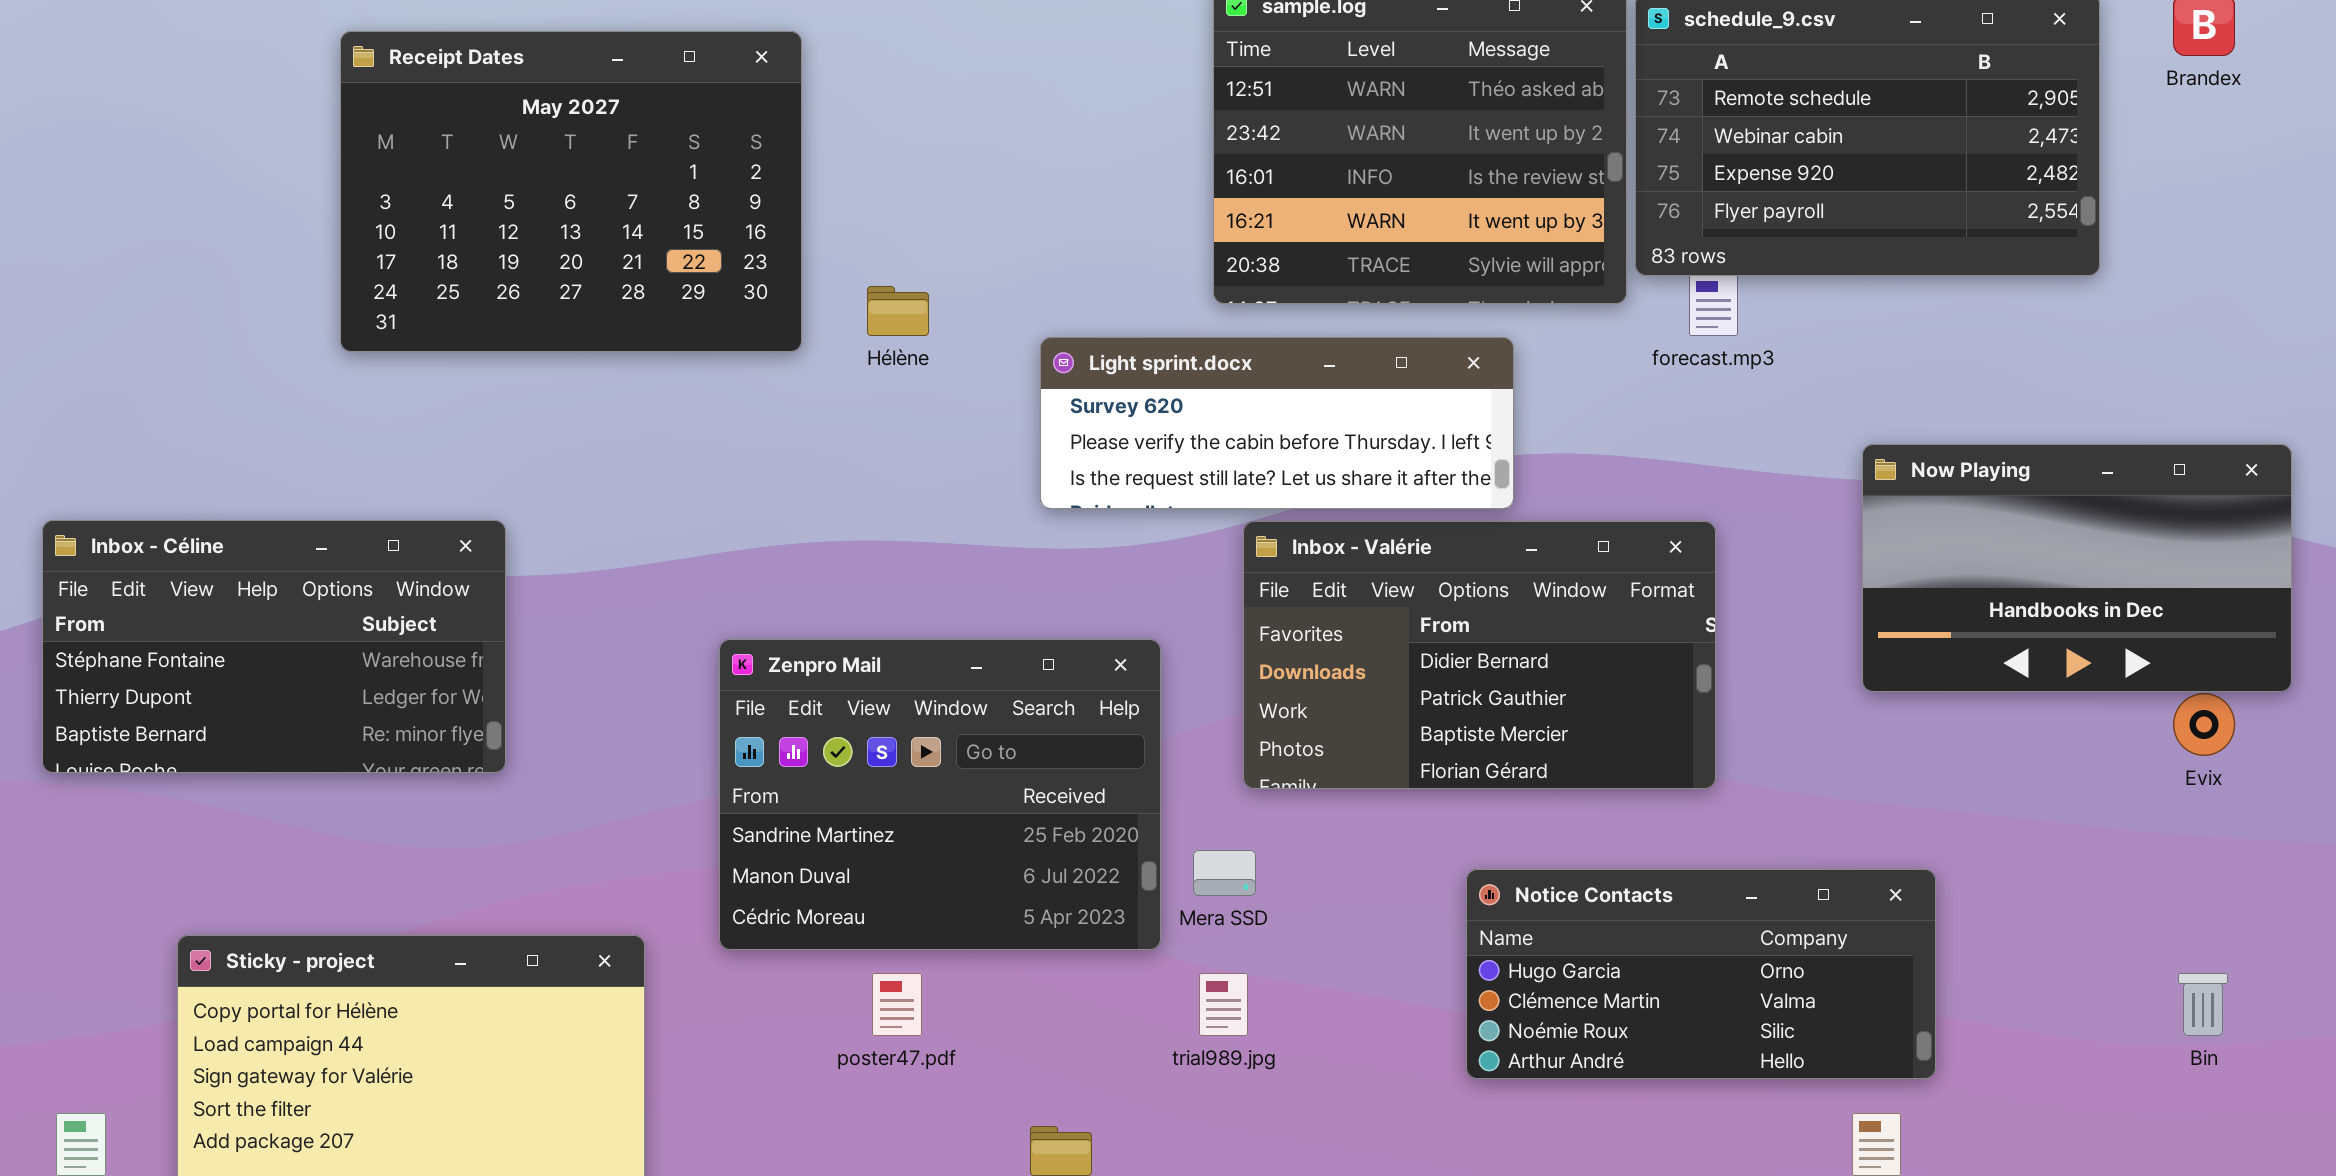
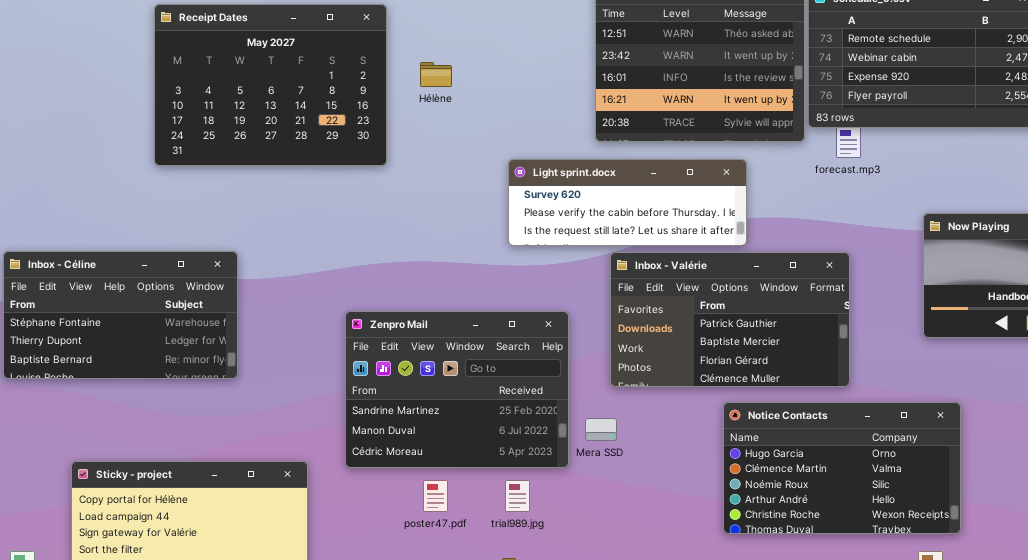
Hélène: [867,286,929,336] -> [420,62,452,87], moved
Inbox - Valérie: [1243,521,1716,789] -> [610,252,850,387], scrolled down 1 row
Notice Contacts: [1466,869,1936,1079] -> [723,402,961,534], resized
trial989.jpg: [1199,973,1248,1036] -> [505,480,530,512], moved

